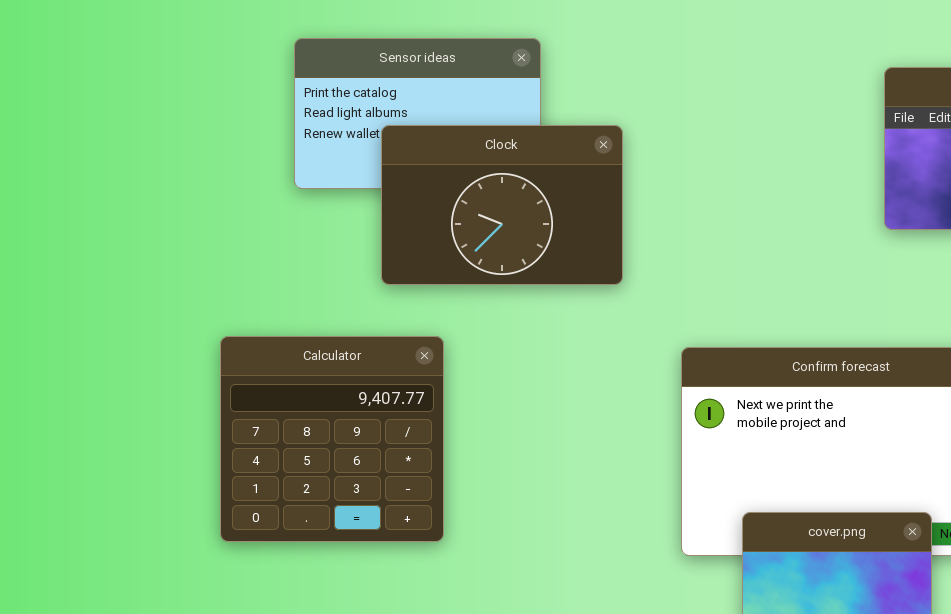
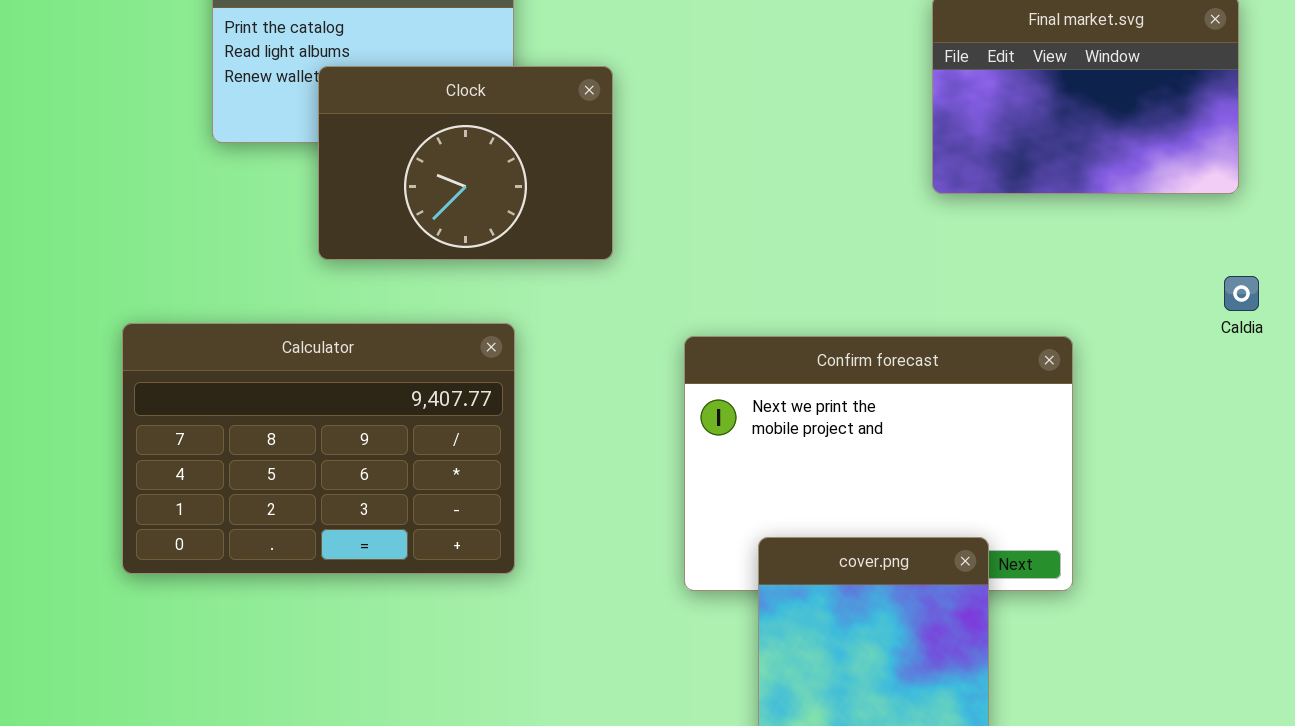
Calculator: [220,336,444,542] -> [122,323,515,574], resized

